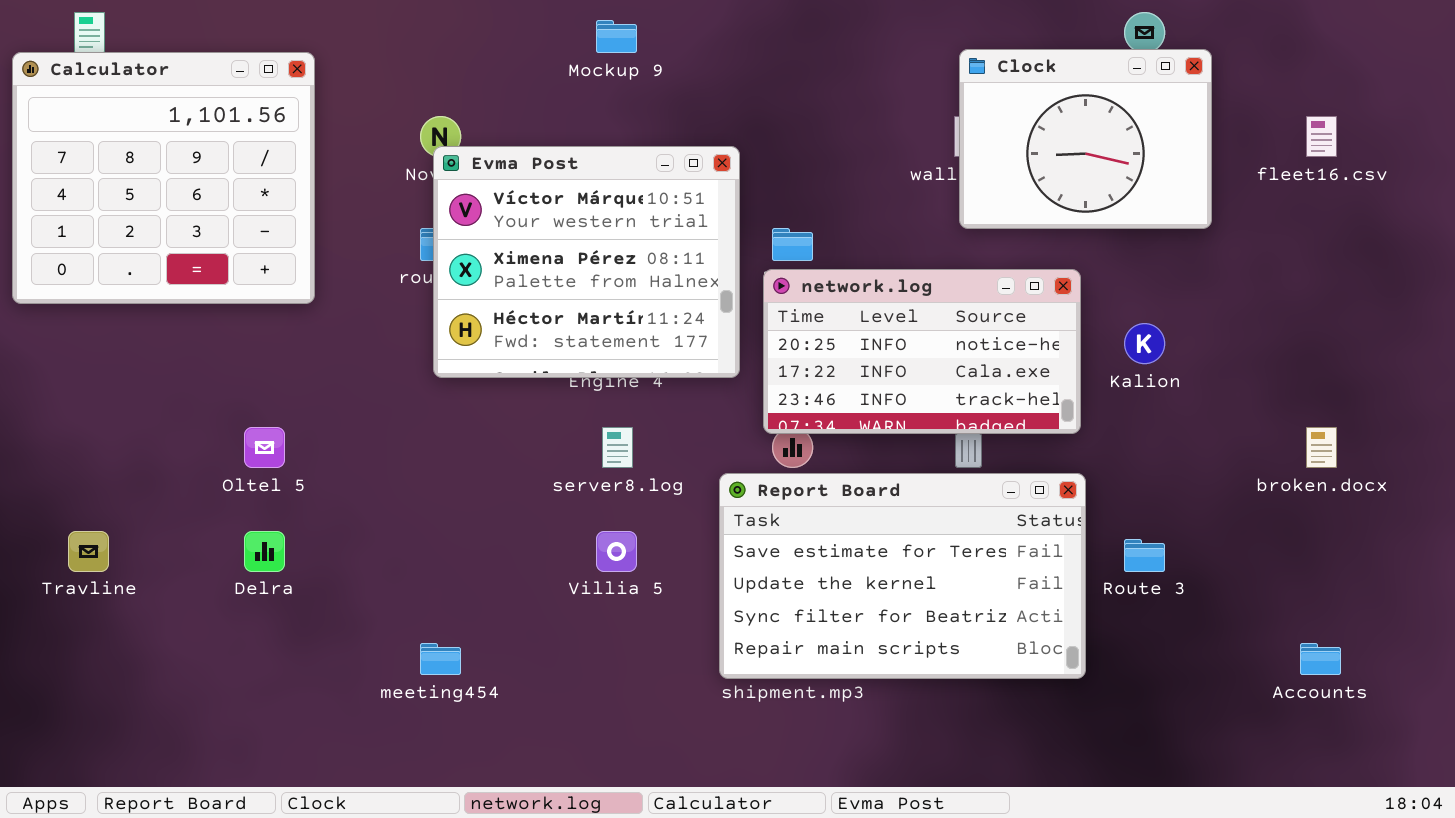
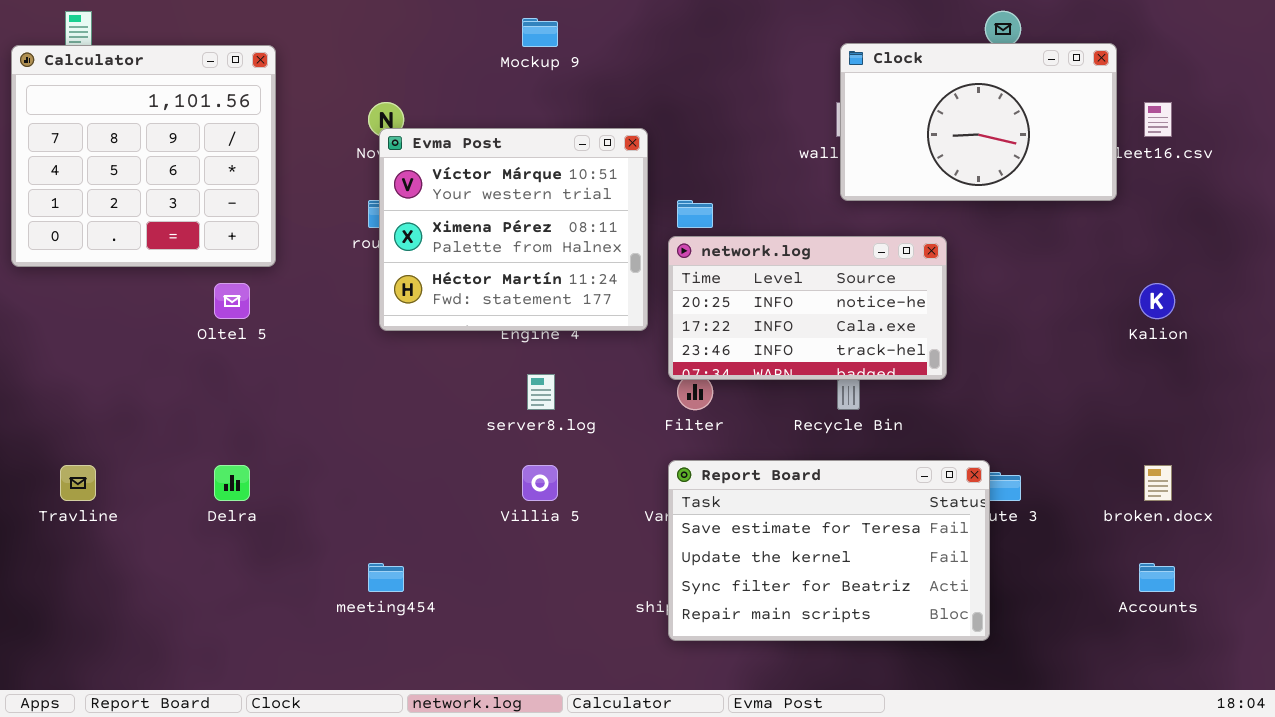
Clock: [959,49,1212,229] -> [840,43,1117,201], resized
Kalion: [1124,323,1165,364] -> [1139,283,1175,319], moved
Oltel 5: [244,427,285,468] -> [214,283,250,319], moved
broken.docx: [1306,427,1337,468] -> [1144,465,1172,501], moved
Report Board: [719,473,1086,679] -> [668,460,990,641], moved

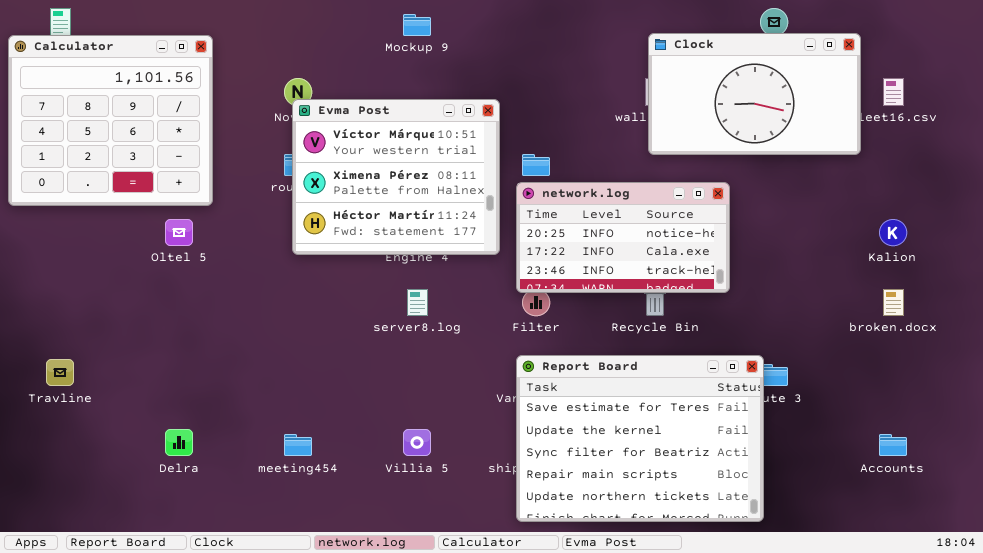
Report Board: [668,460,990,641] -> [516,355,764,522], resized
Delra: [214,465,250,501] -> [165,429,193,456], moved
Villia 5: [522,465,558,501] -> [403,429,431,456], moved
broken.docx: [1144,465,1172,501] -> [883,289,904,316], moved

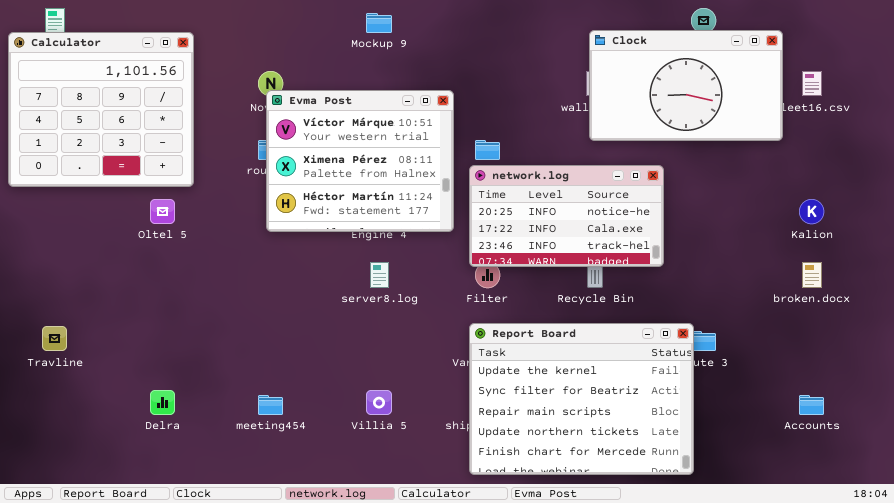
Report Board: [516,355,764,522] -> [469,323,694,475], scrolled down 1 row

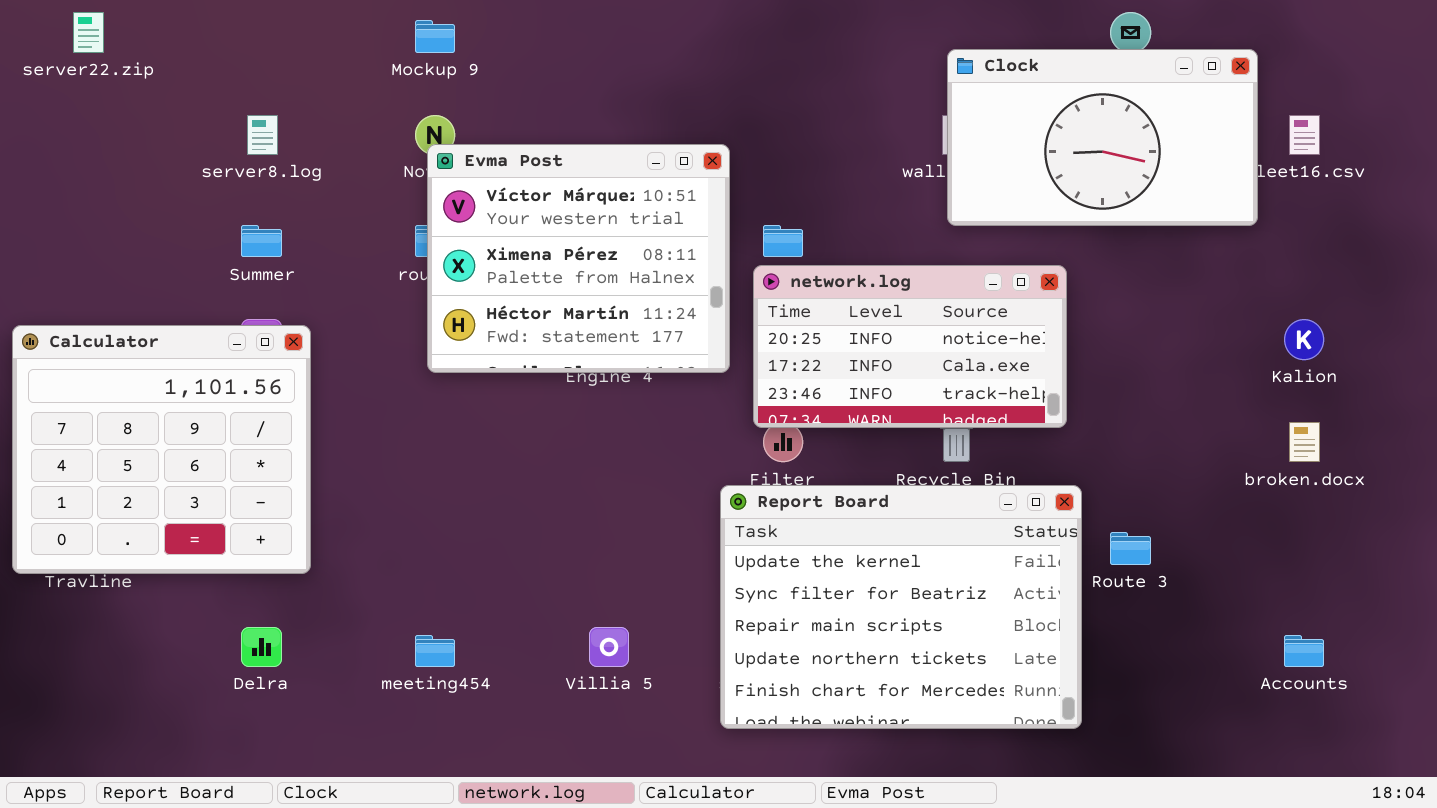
Mockup 9: [366,13,392,33] -> [415,20,455,53], moved
Calculator: [8,32,194,187] -> [12,325,311,574], moved
server8.log: [370,262,389,288] -> [247,115,278,155], moved
Report Board: [469,323,694,475] -> [720,485,1082,729], moved

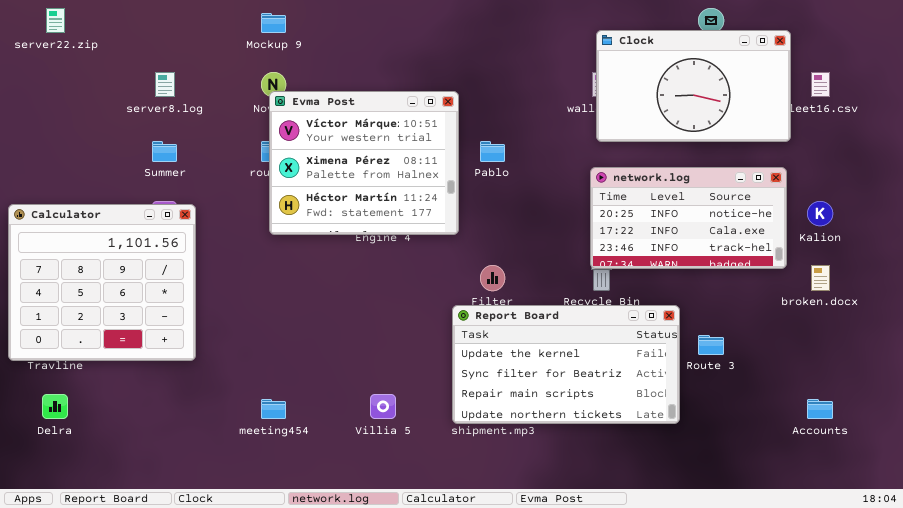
network.log: [753,265,1067,428] -> [590,167,787,269], moved
Report Board: [720,485,1082,729] -> [452,305,680,424], resized
Delra: [241,627,282,667] -> [42,394,68,419], moved

